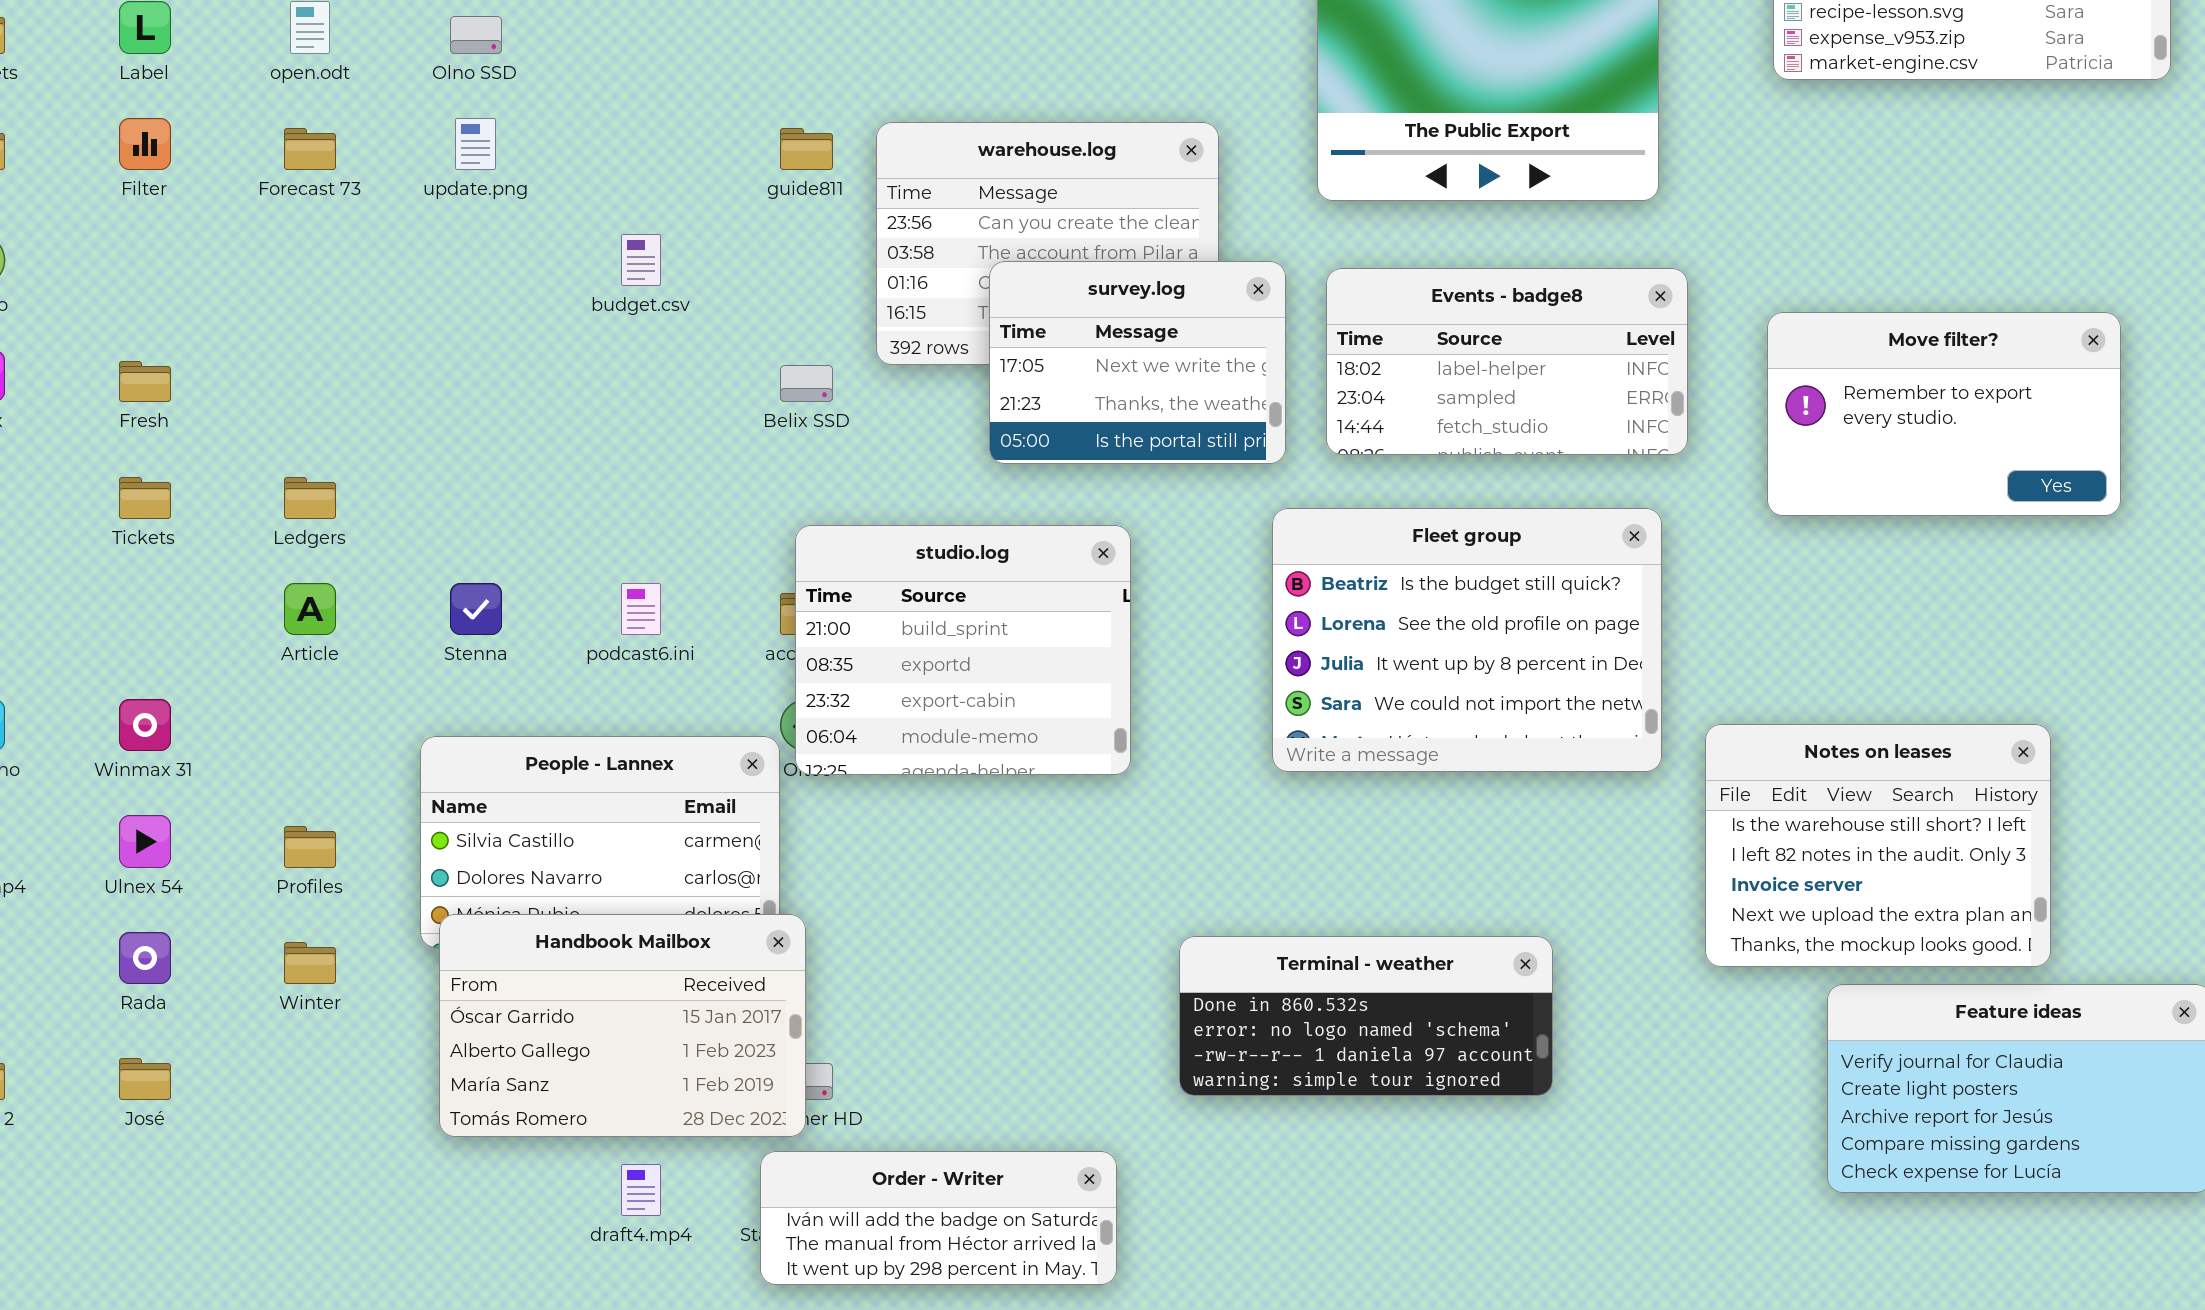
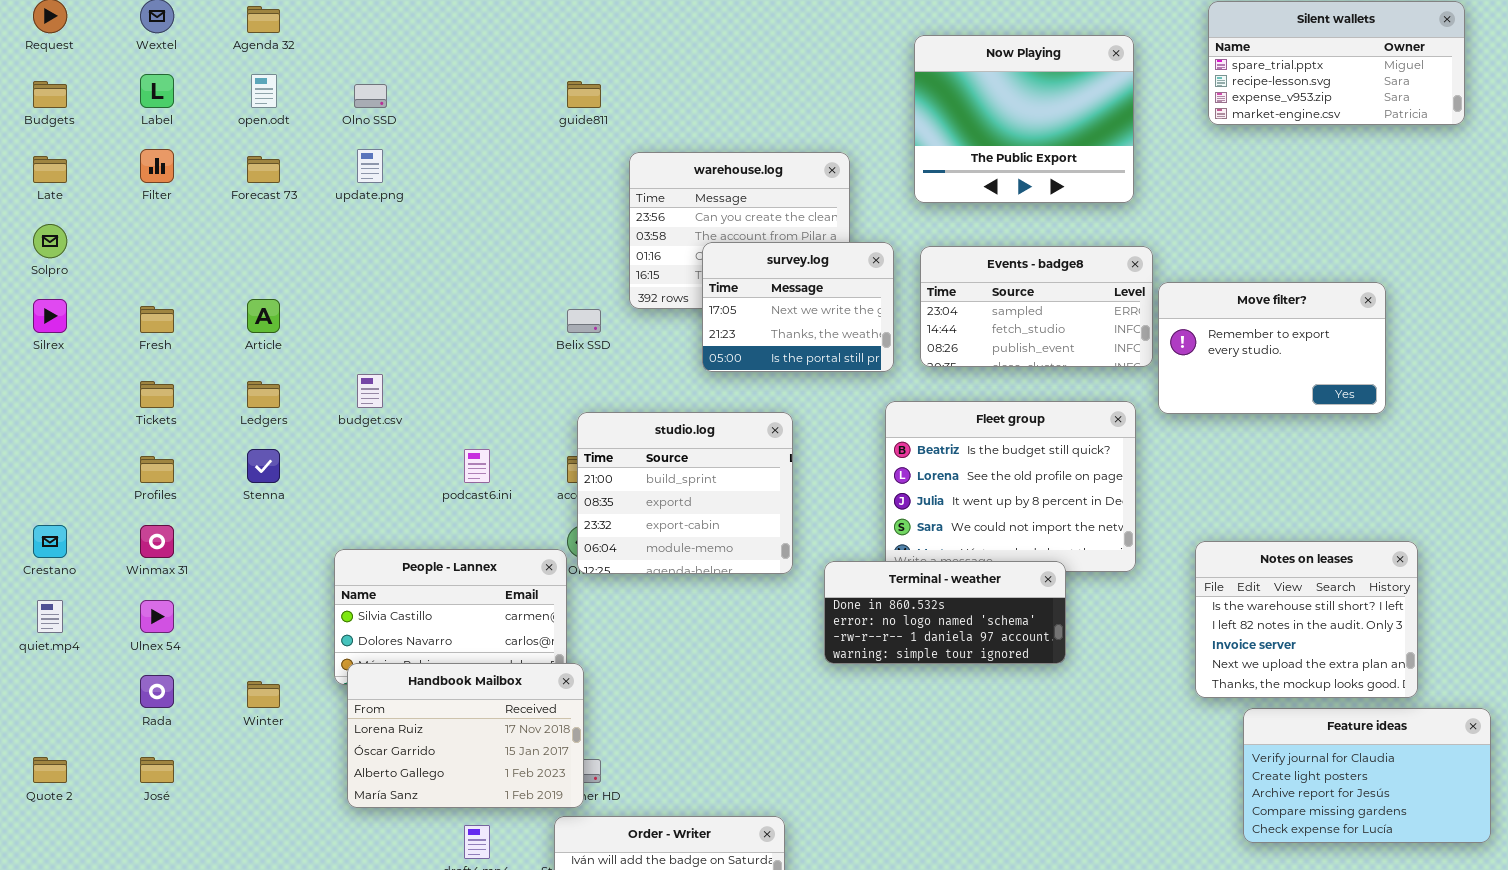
guide811: [780,128,833,170] -> [567,81,601,108], moved
budget.csv: [621,234,661,286] -> [357,374,383,408], moved
Events - badge8: [1326,268,1688,455] -> [920,246,1153,367], scrolled down 1 row
Move filter?: [1767,312,2121,516] -> [1158,282,1386,414], moved
Article: [284,583,336,635] -> [247,299,280,333], moved
Stenna: [450,583,502,635] -> [247,449,280,483], moved
Notes on leases: [1705,724,2051,967] -> [1195,541,1418,698], moved
Profiles: [284,826,336,868] -> [140,456,174,483], moved
Handbook Mailbox: [439,914,806,1137] -> [347,663,584,808], scrolled up 1 row
Terminal - weather: [1179,936,1553,1096] -> [824,561,1066,664], moved

